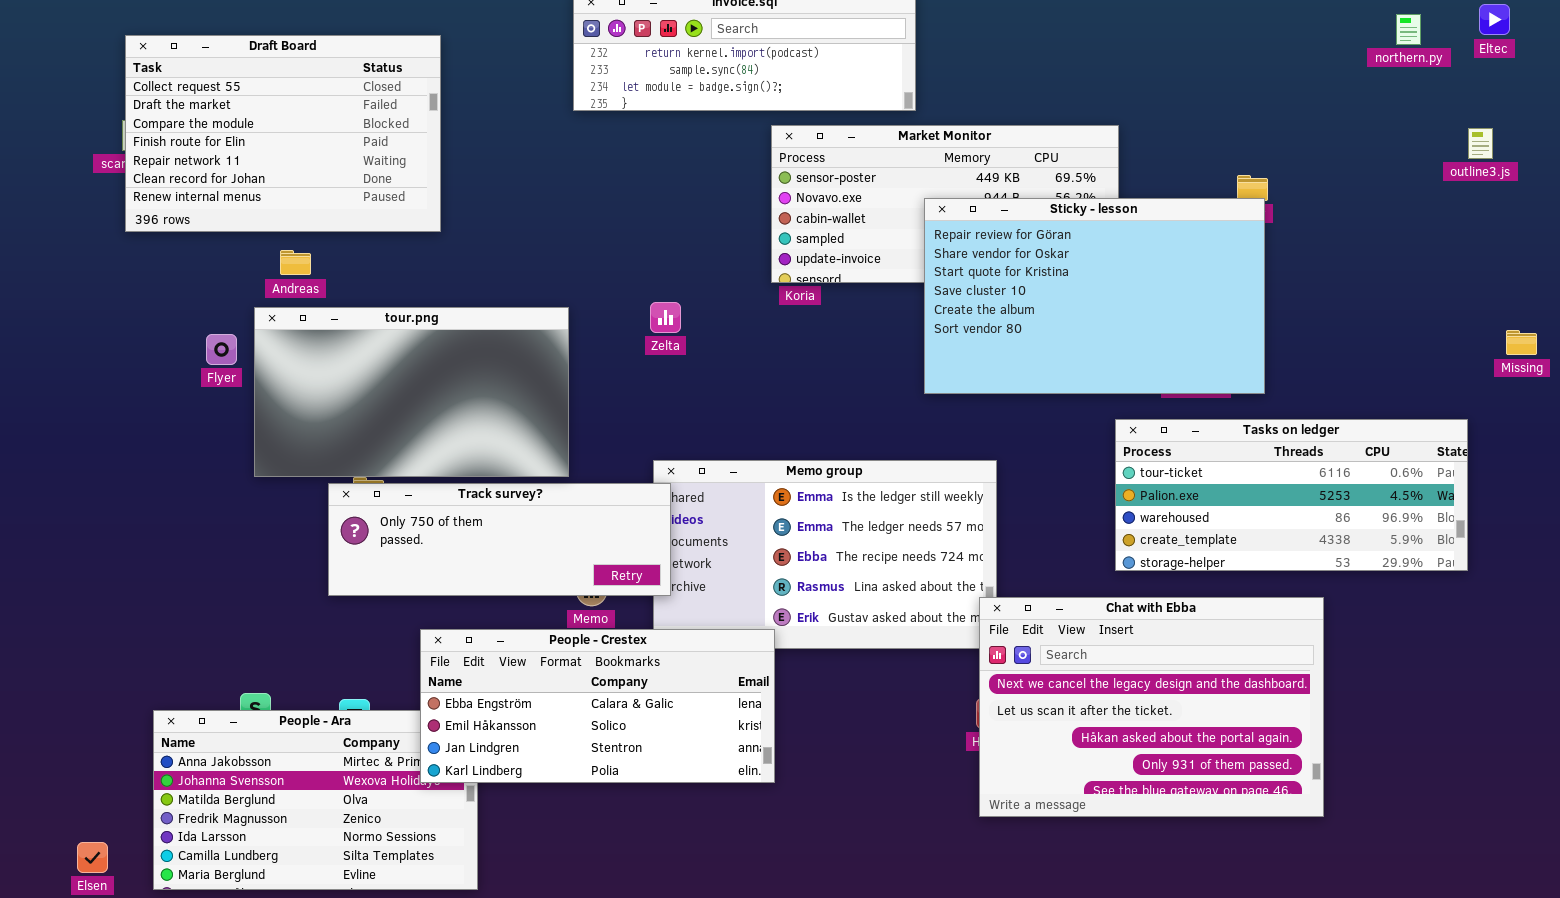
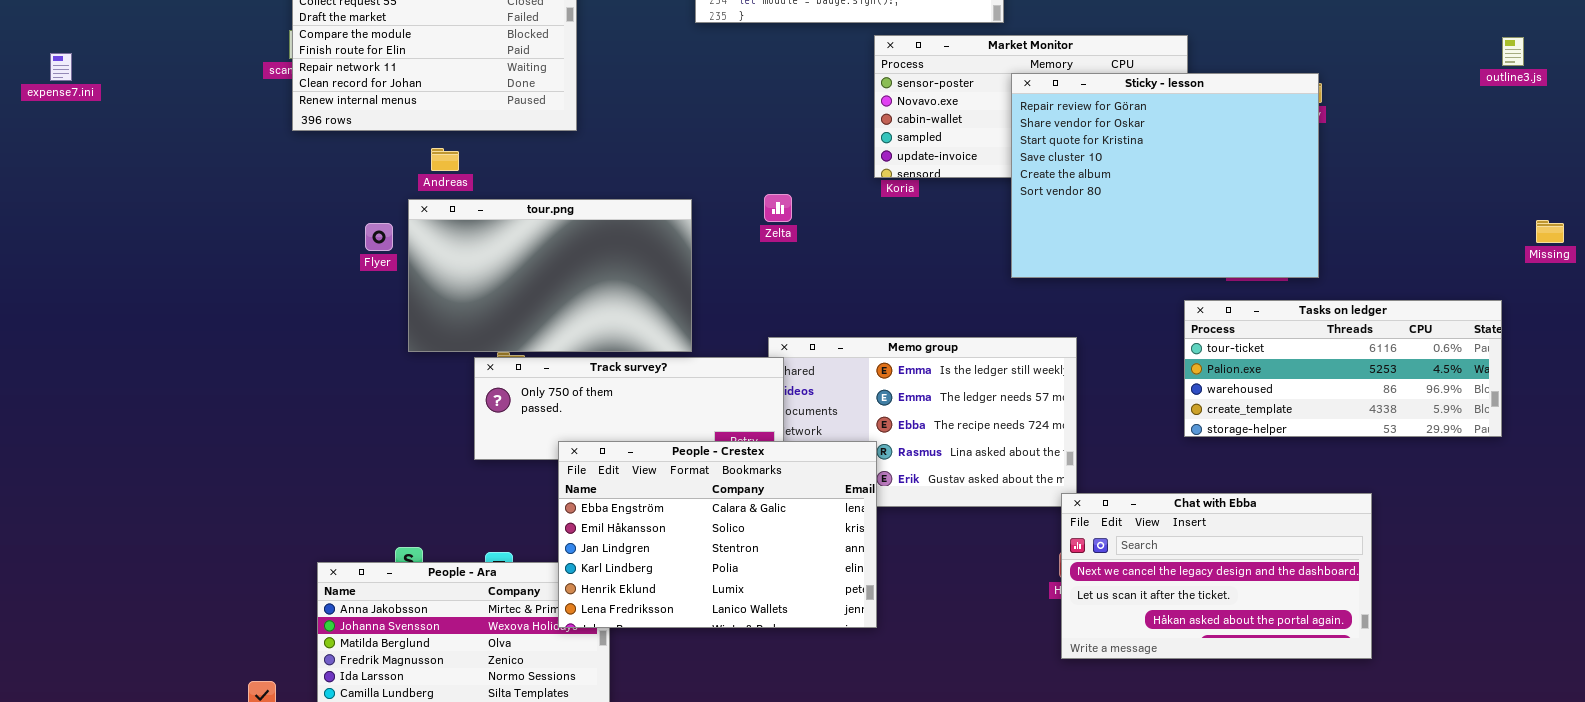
Sticky - lesson: [924,198,1265,394] -> [1011,73,1319,278], resized
Chat with Ebba: [979,597,1324,817] -> [1061,493,1372,659], resized
People - Crestex: [420,629,775,783] -> [558,441,877,628], resized

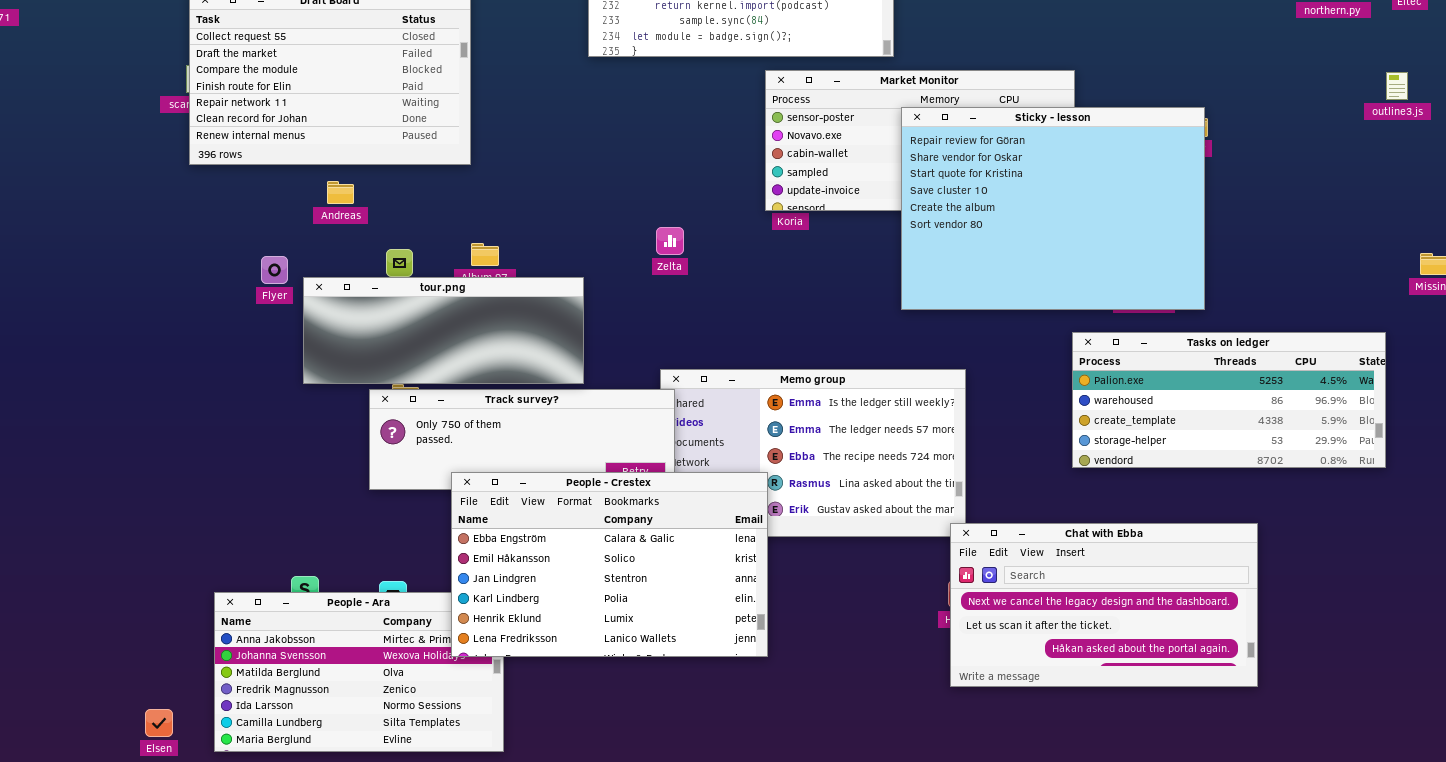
tour.png: [408,199,692,352] -> [303,277,584,384], resized
Tasks on ledger: [1184,300,1502,437] -> [1072,332,1386,468], scrolled down 1 row

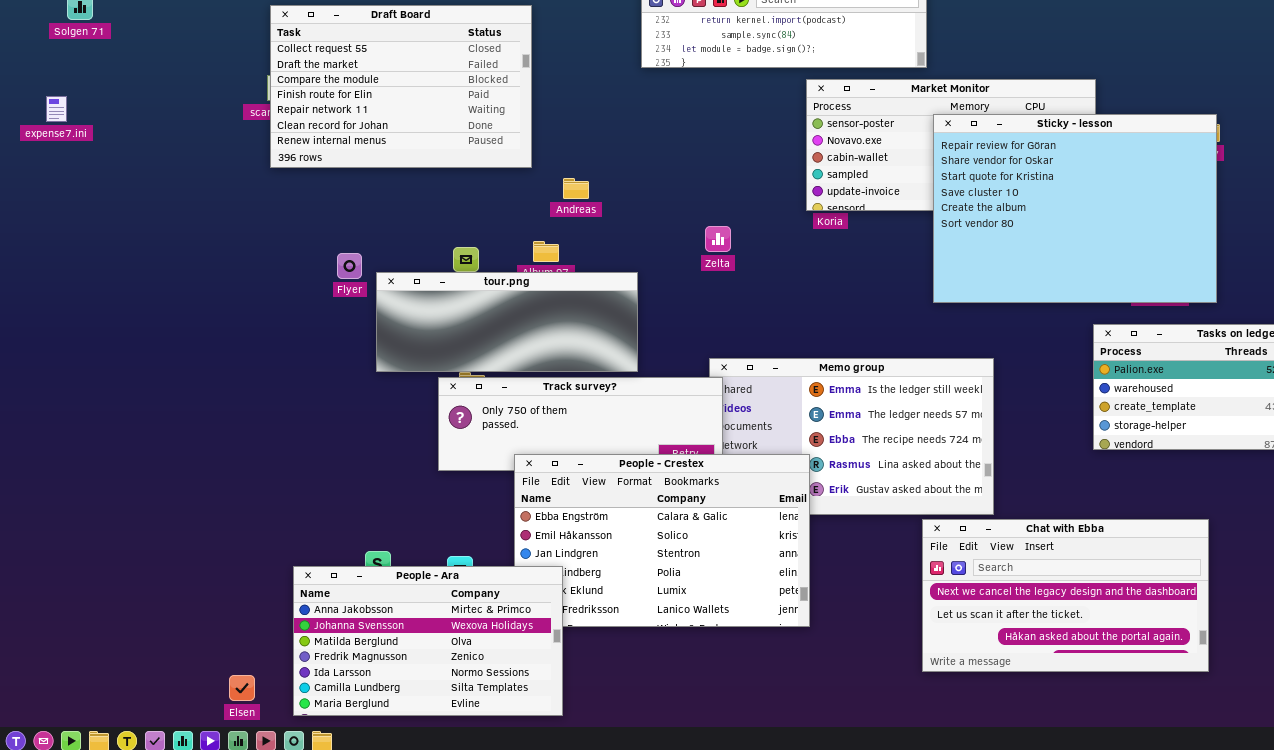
Andreas: [327,181,354,204] -> [563,178,589,199], moved
Chat with Ebba: [950,523,1258,687] -> [922,519,1209,672], moved
People - Ara: [214,592,504,752] -> [293,566,563,716], raised

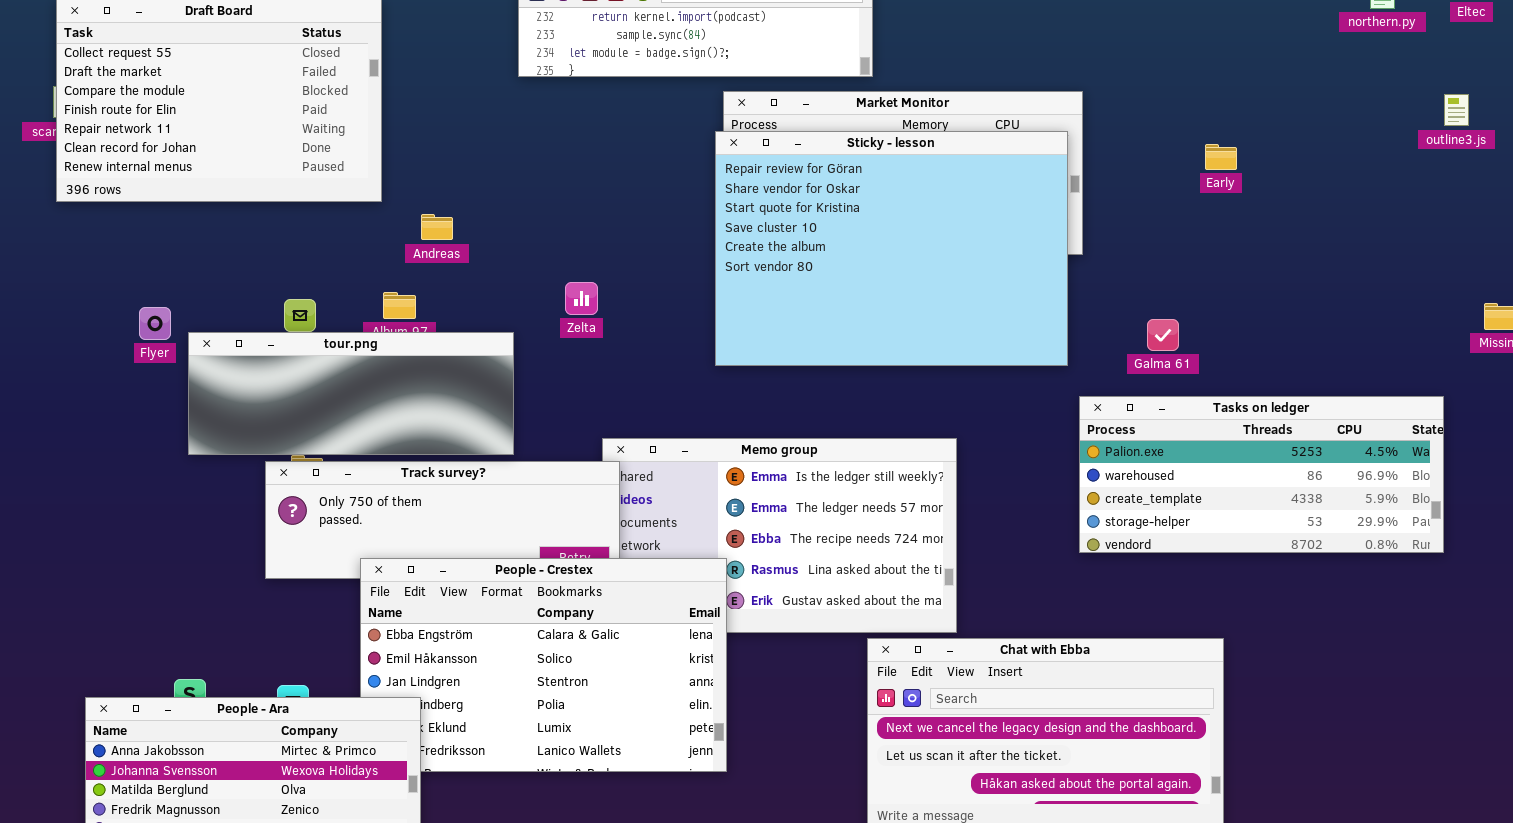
Sticky - lesson: [933,114,1217,303] -> [715,131,1068,366], moved
Zelta: [705,226,731,252] -> [565,282,598,315], moved

